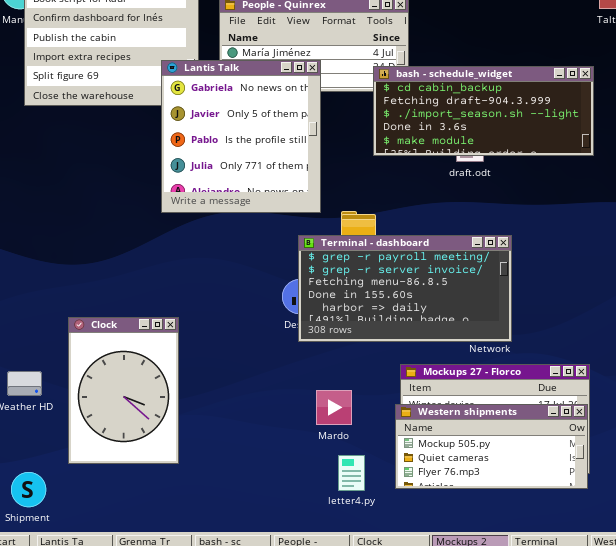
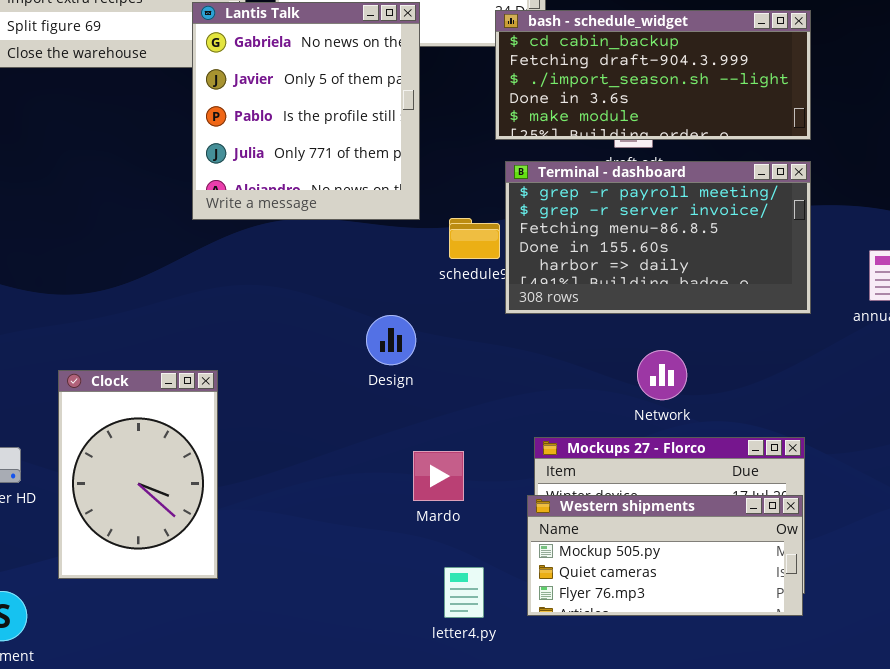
Terminal - dashboard: [298,235,512,342] -> [505,161,811,314], moved
Mardo: [316,390,352,425] -> [413,451,464,501], moved

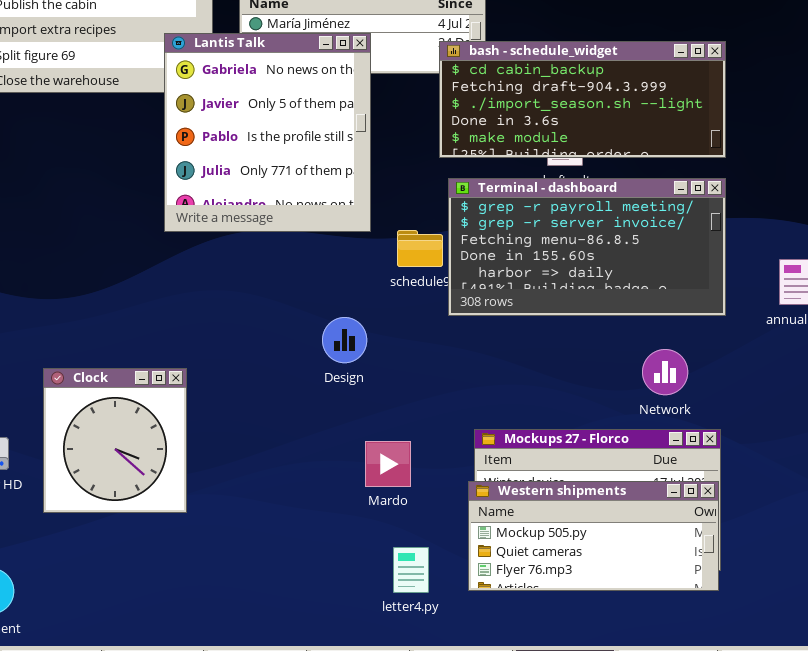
Network: [637,350,687,400] -> [642,349,688,395], moved
Clock: [58,370,218,579] -> [43,368,187,513], resized

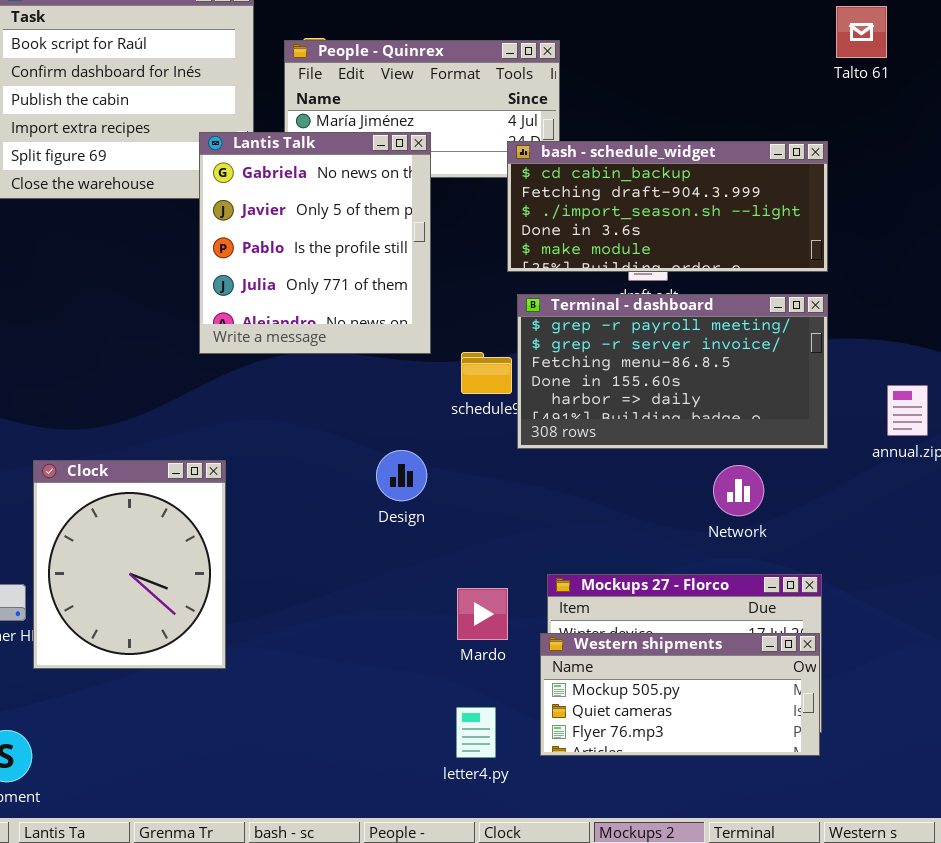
Network: [642,349,688,395] -> [713,465,764,516], moved
Clock: [43,368,187,513] -> [33,460,226,669], resized
Mardo: [365,441,411,487] -> [457,588,508,640], moved

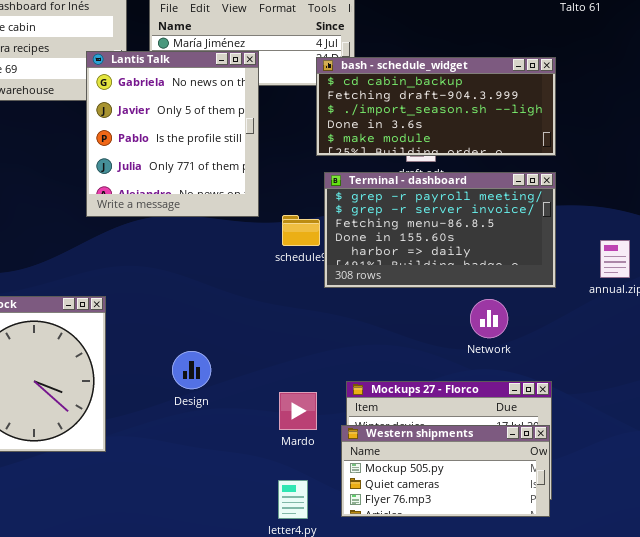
Design: [376,450,427,501] -> [172,351,211,389], moved

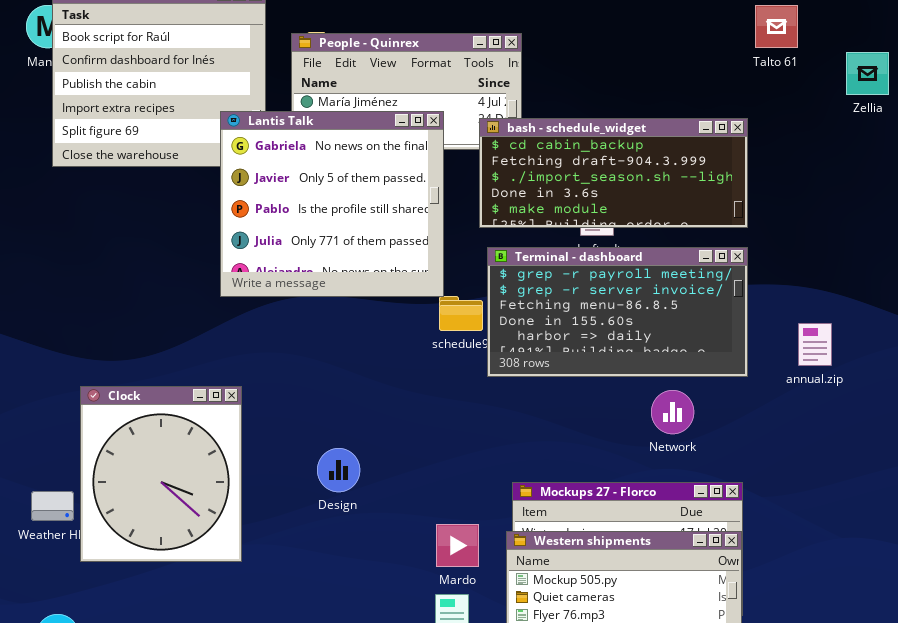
Lantis Talk: [86,51,259,217] -> [220,111,444,297], resized
Mardo: [279,392,317,430] -> [436,524,479,567], moved

